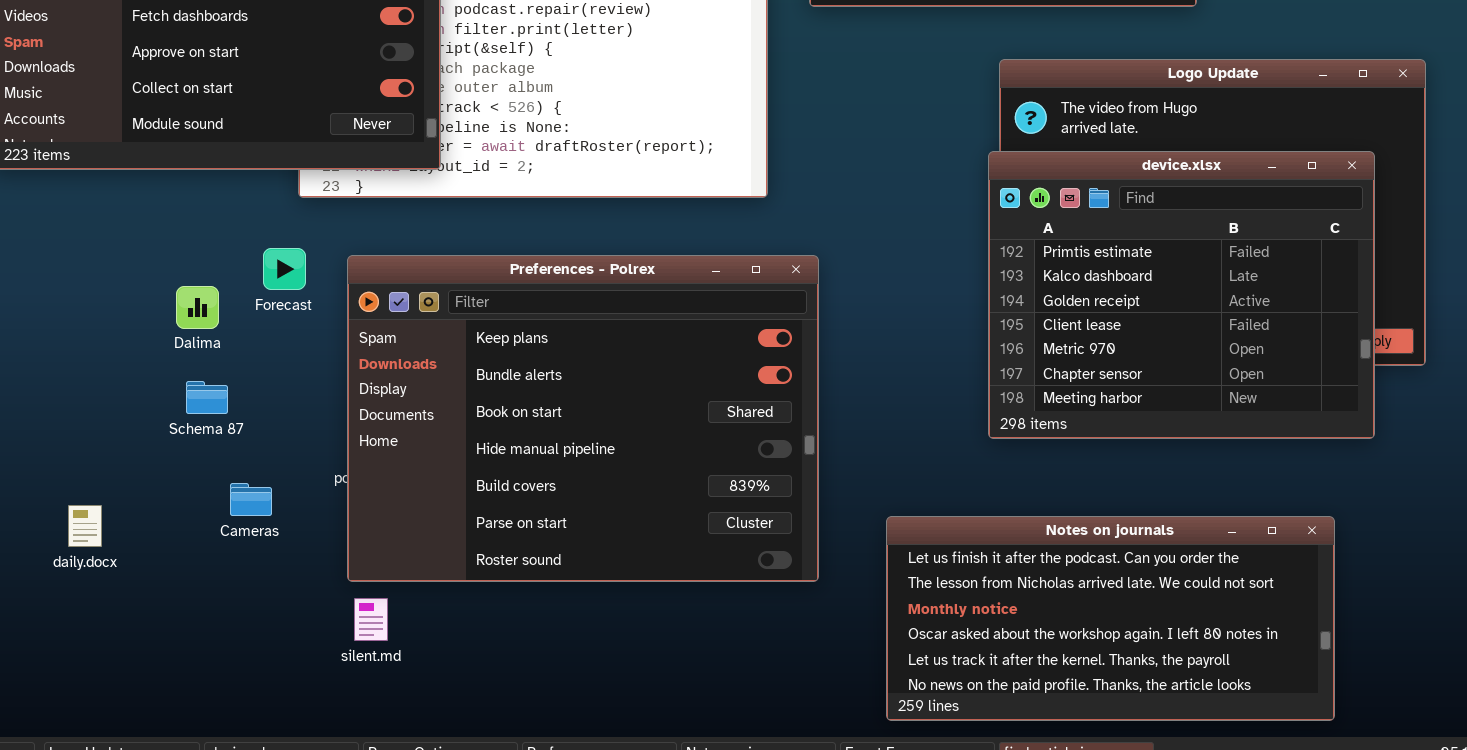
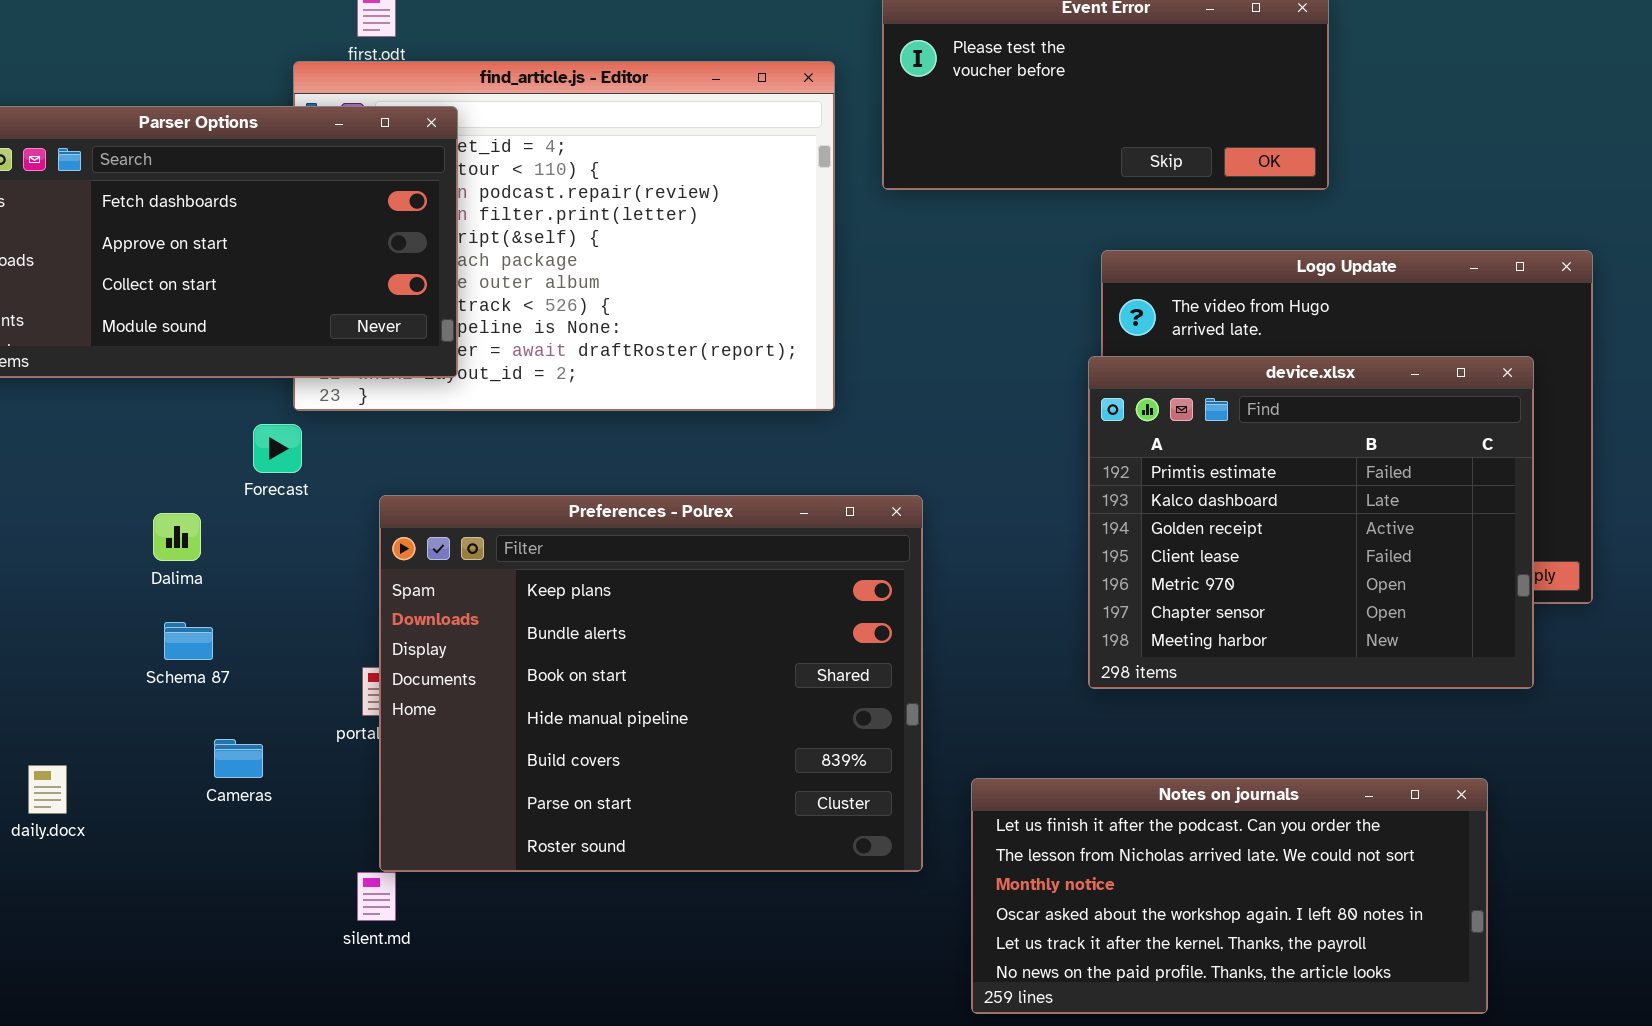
Forecast: [263,248,306,290] -> [253,424,302,473], moved
Preferences - Polrex: [347,255,819,582] -> [379,495,923,872], moved

